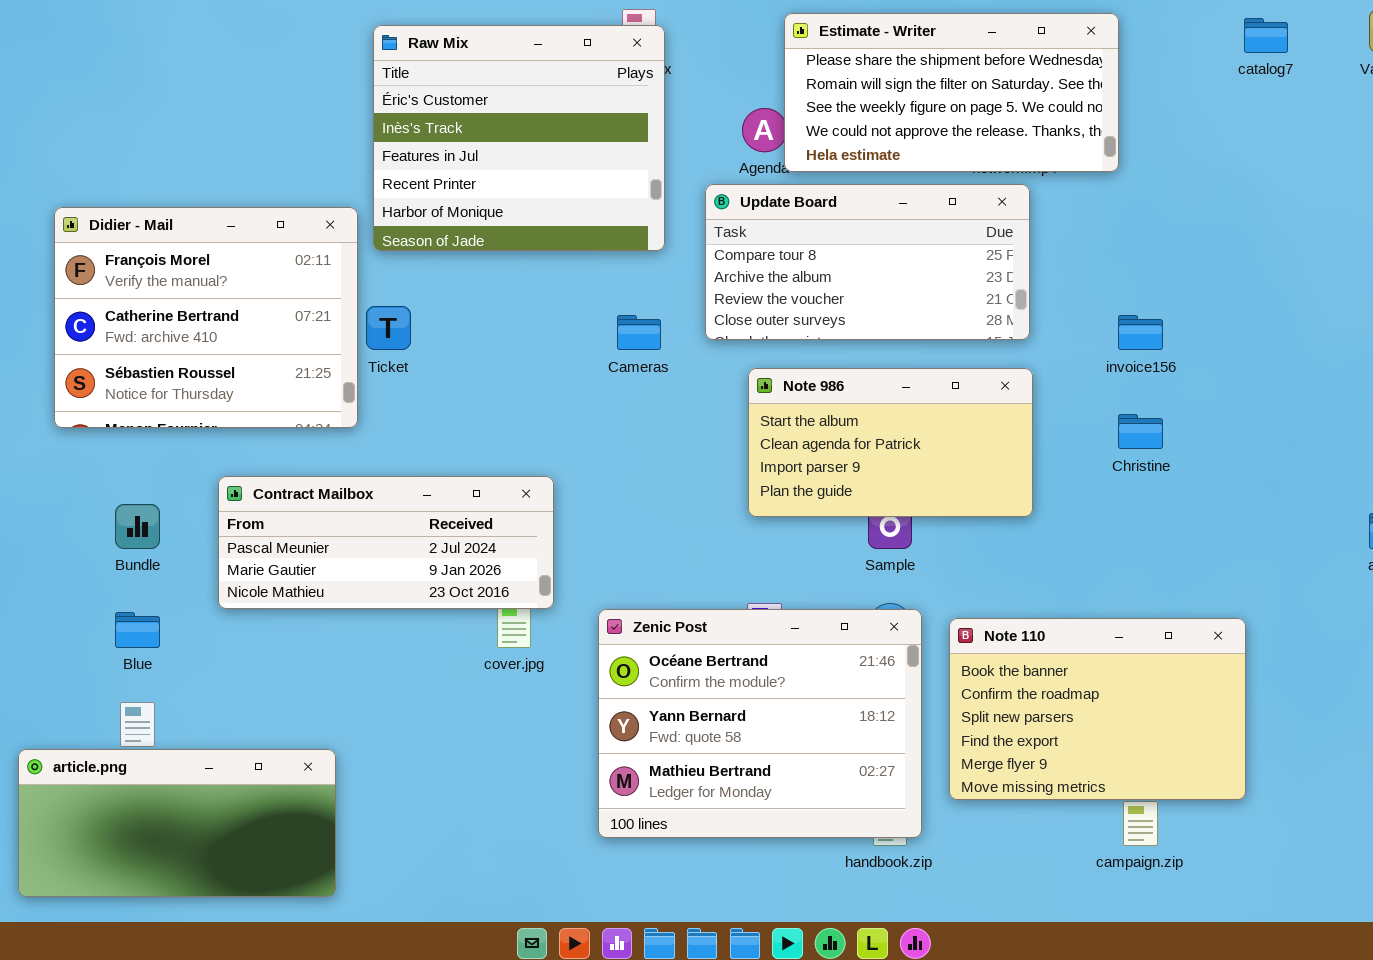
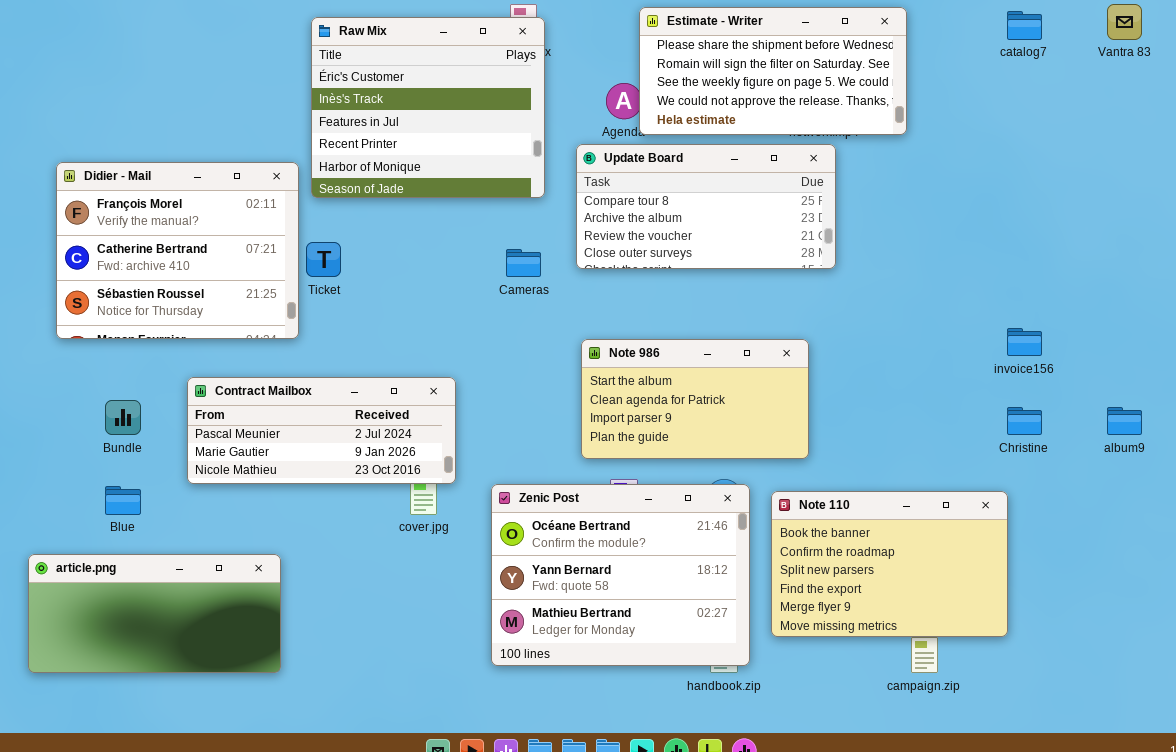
invoice156: [1118,315,1163,350] -> [1007,328,1042,356], moved
Note 986: [748,368,1033,517] -> [581,339,809,459], moved
Christine: [1118,414,1163,449] -> [1007,407,1042,435], moved
article.png: [18,749,336,897] -> [28,554,281,673], moved

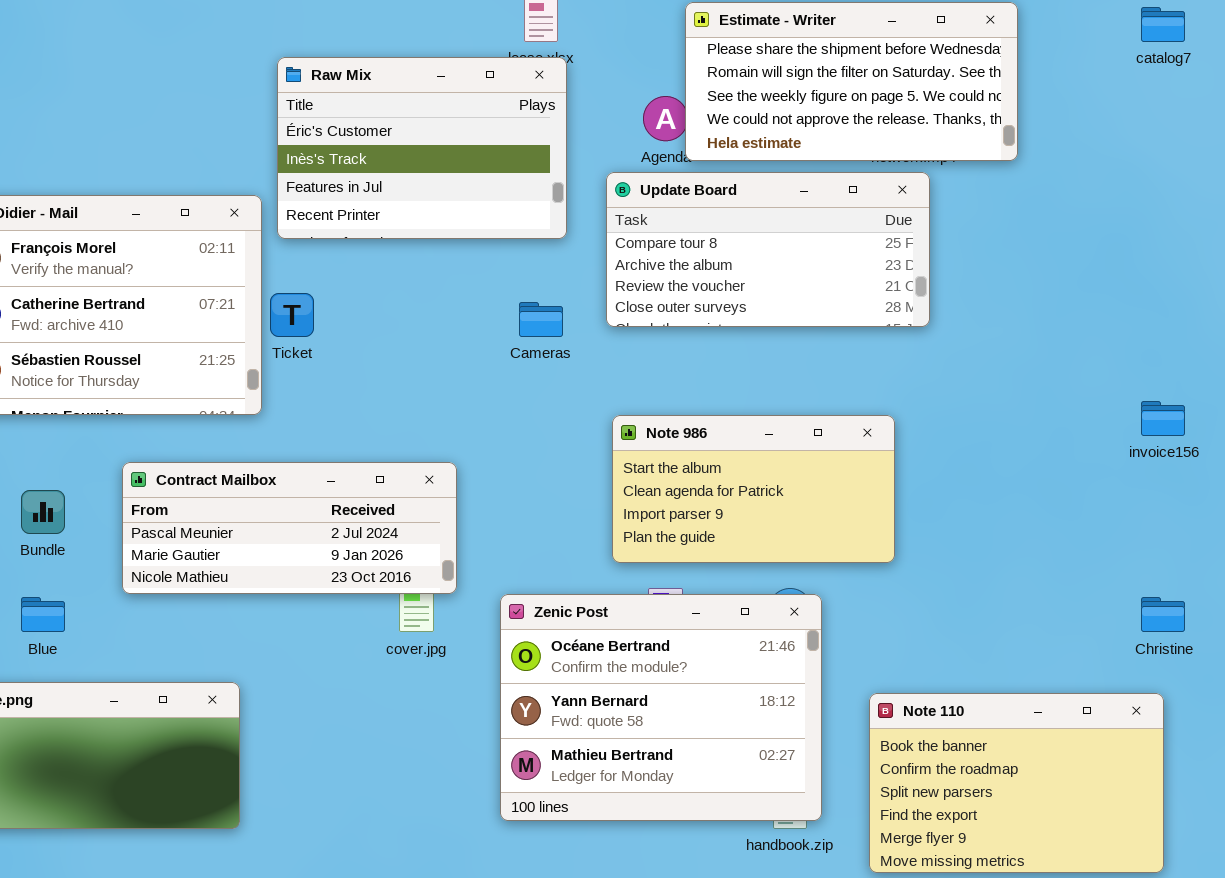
Raw Mix: [311,17,545,198] -> [277,57,567,239], resized
Christine: [1007,407,1042,435] -> [1141,597,1185,632], moved
Note 110: [771,491,1008,637] -> [869,693,1164,873], moved

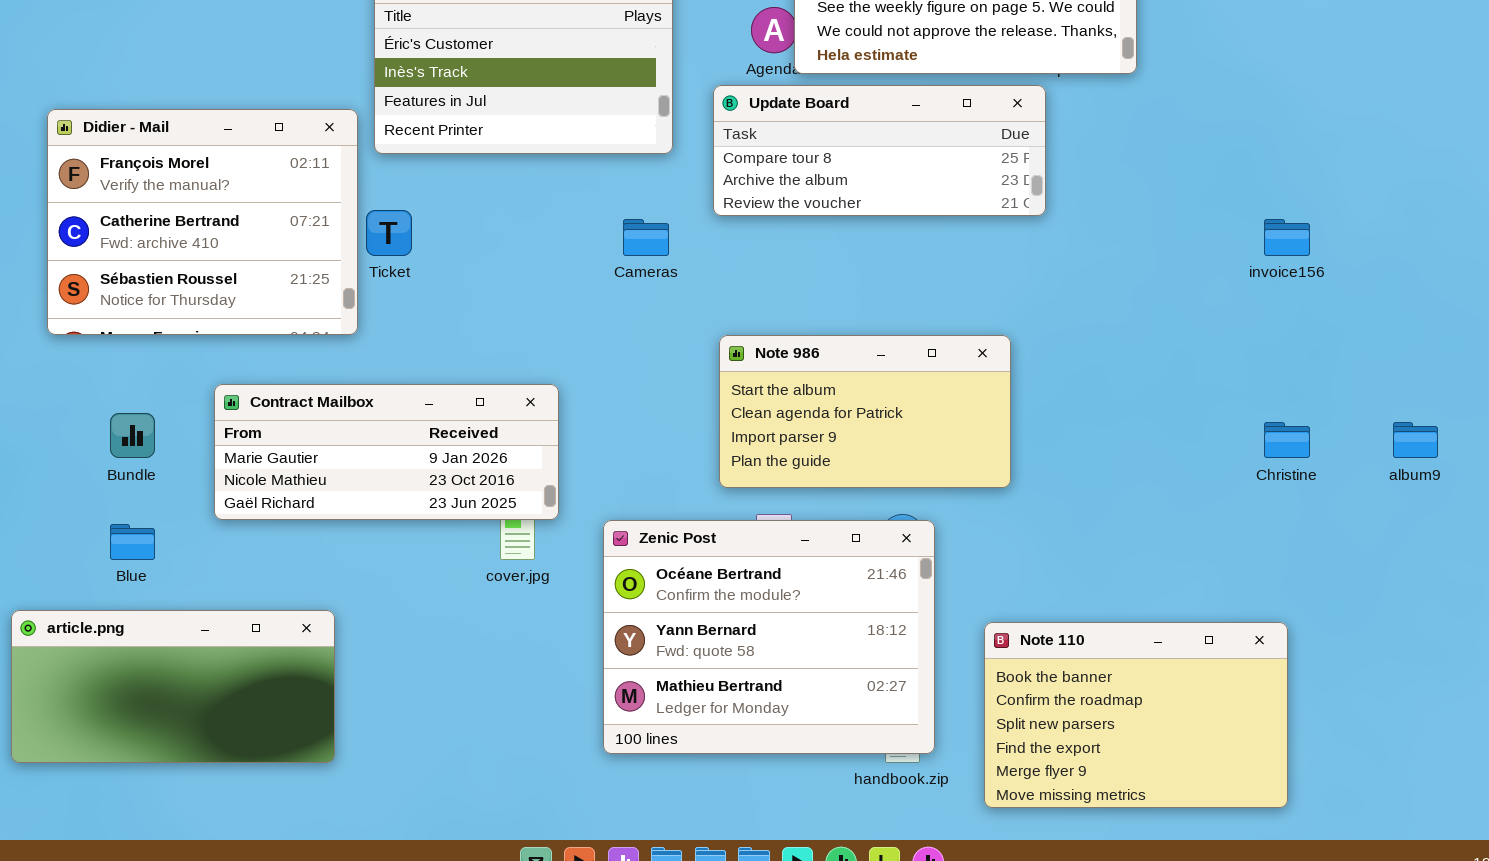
Update Board: [606,172,930,327] -> [713,85,1046,216], resized
invoice156: [1141,401,1185,436] -> [1264,219,1310,256], moved
Contract Mailbox: [122,462,457,594] -> [214,384,559,520], scrolled down 1 row
Christine: [1141,597,1185,632] -> [1264,422,1310,458], moved

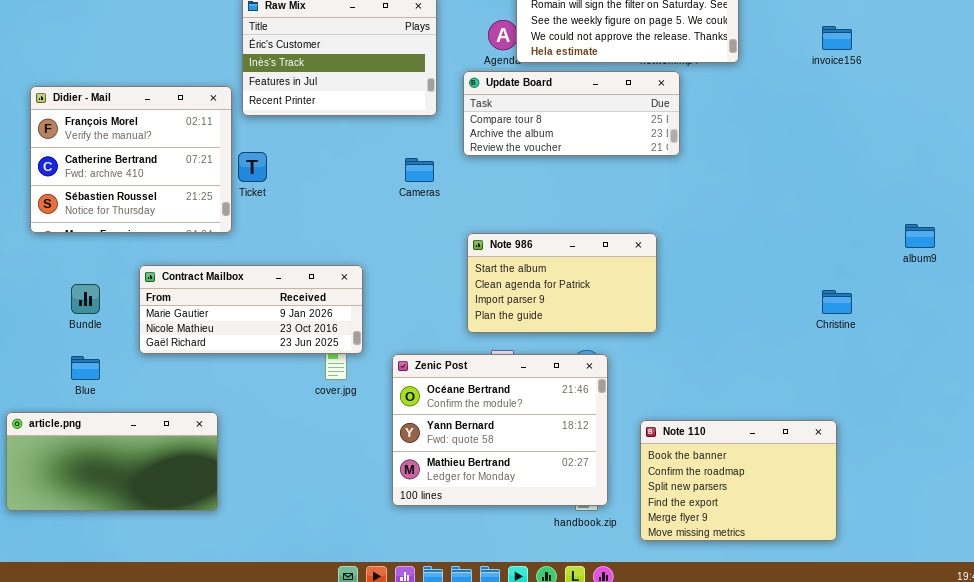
invoice156: [1264,219,1310,256] -> [822,26,852,50], moved
album9: [1393,422,1438,458] -> [905,224,935,248], moved

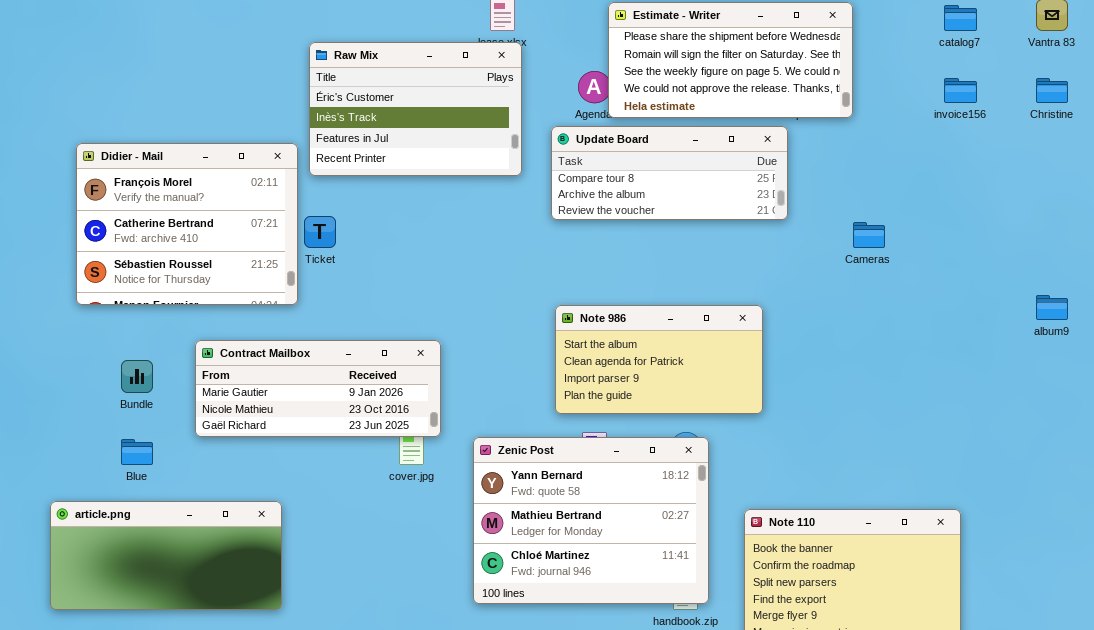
Cameras: [405,158,434,182] -> [853,222,885,248], moved
Christine: [822,290,852,314] -> [1036,78,1068,103], moved
Zenic Post: [392,354,608,506] -> [473,437,709,604], scrolled down 1 row

